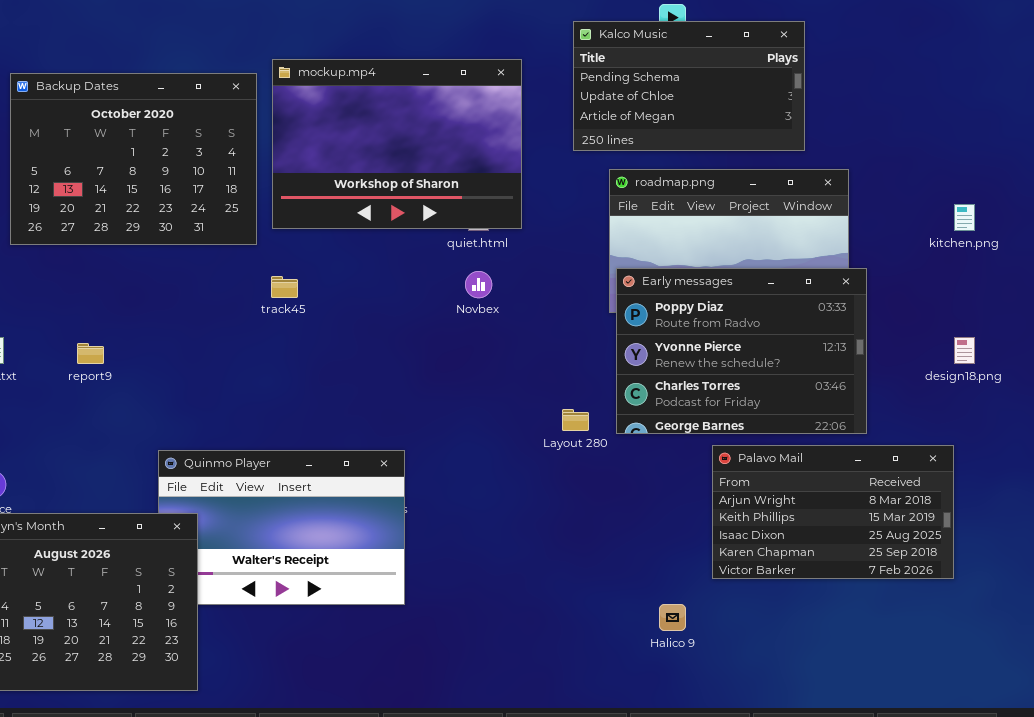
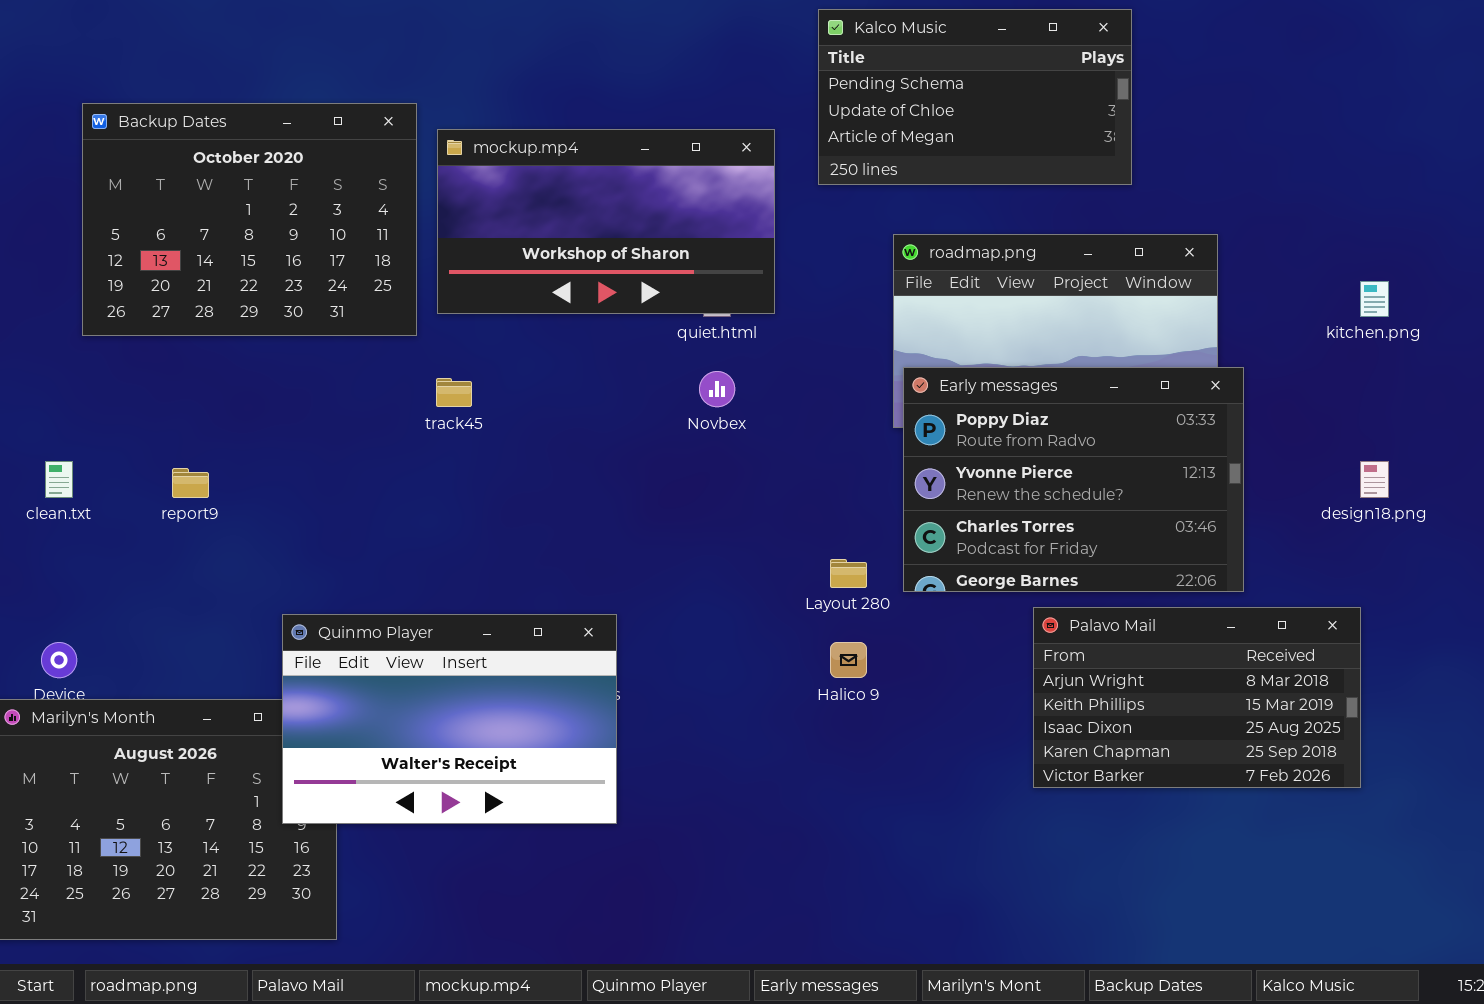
Kalco Music: [573,21,805,151] -> [818,9,1132,185], moved
mockup.mp4: [272,59,522,229] -> [437,129,775,314], resized
Quinmo Player: [158,450,405,605] -> [282,614,617,824], raised
Halico 9: [659,604,686,631] -> [830,642,867,678], moved

